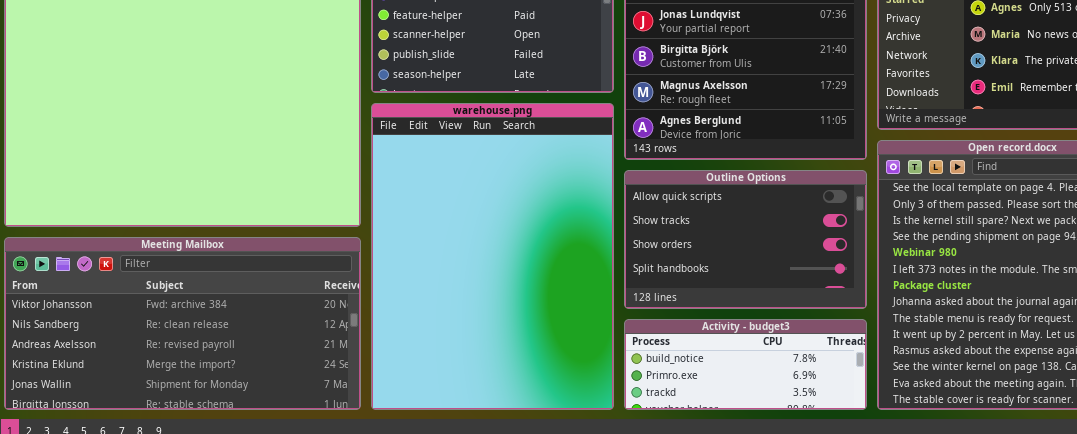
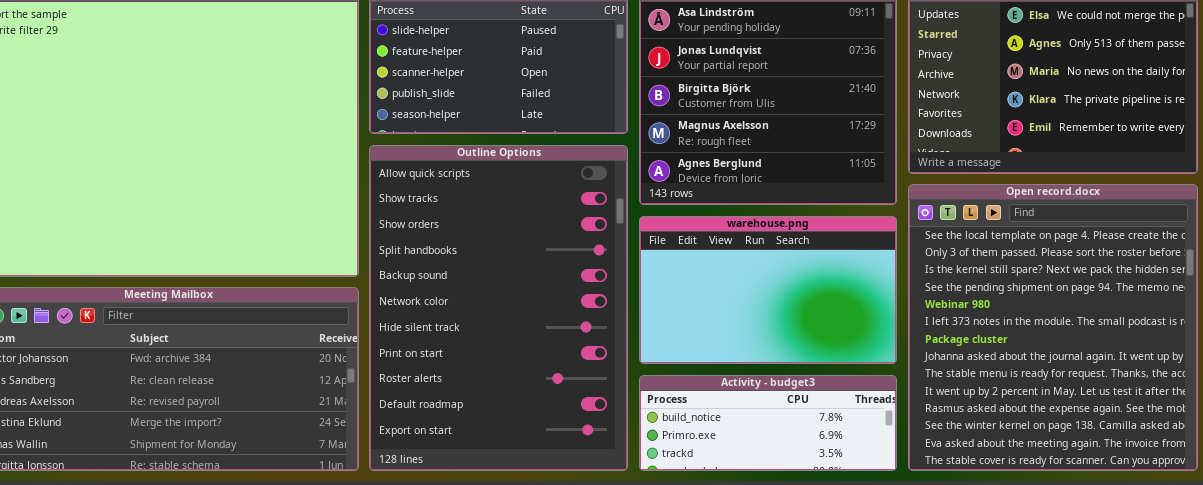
warehouse.png: [371,103,614,410] -> [639,216,897,364], moved, resized
Outline Options: [624,170,867,309] -> [369,145,628,471], moved, resized

